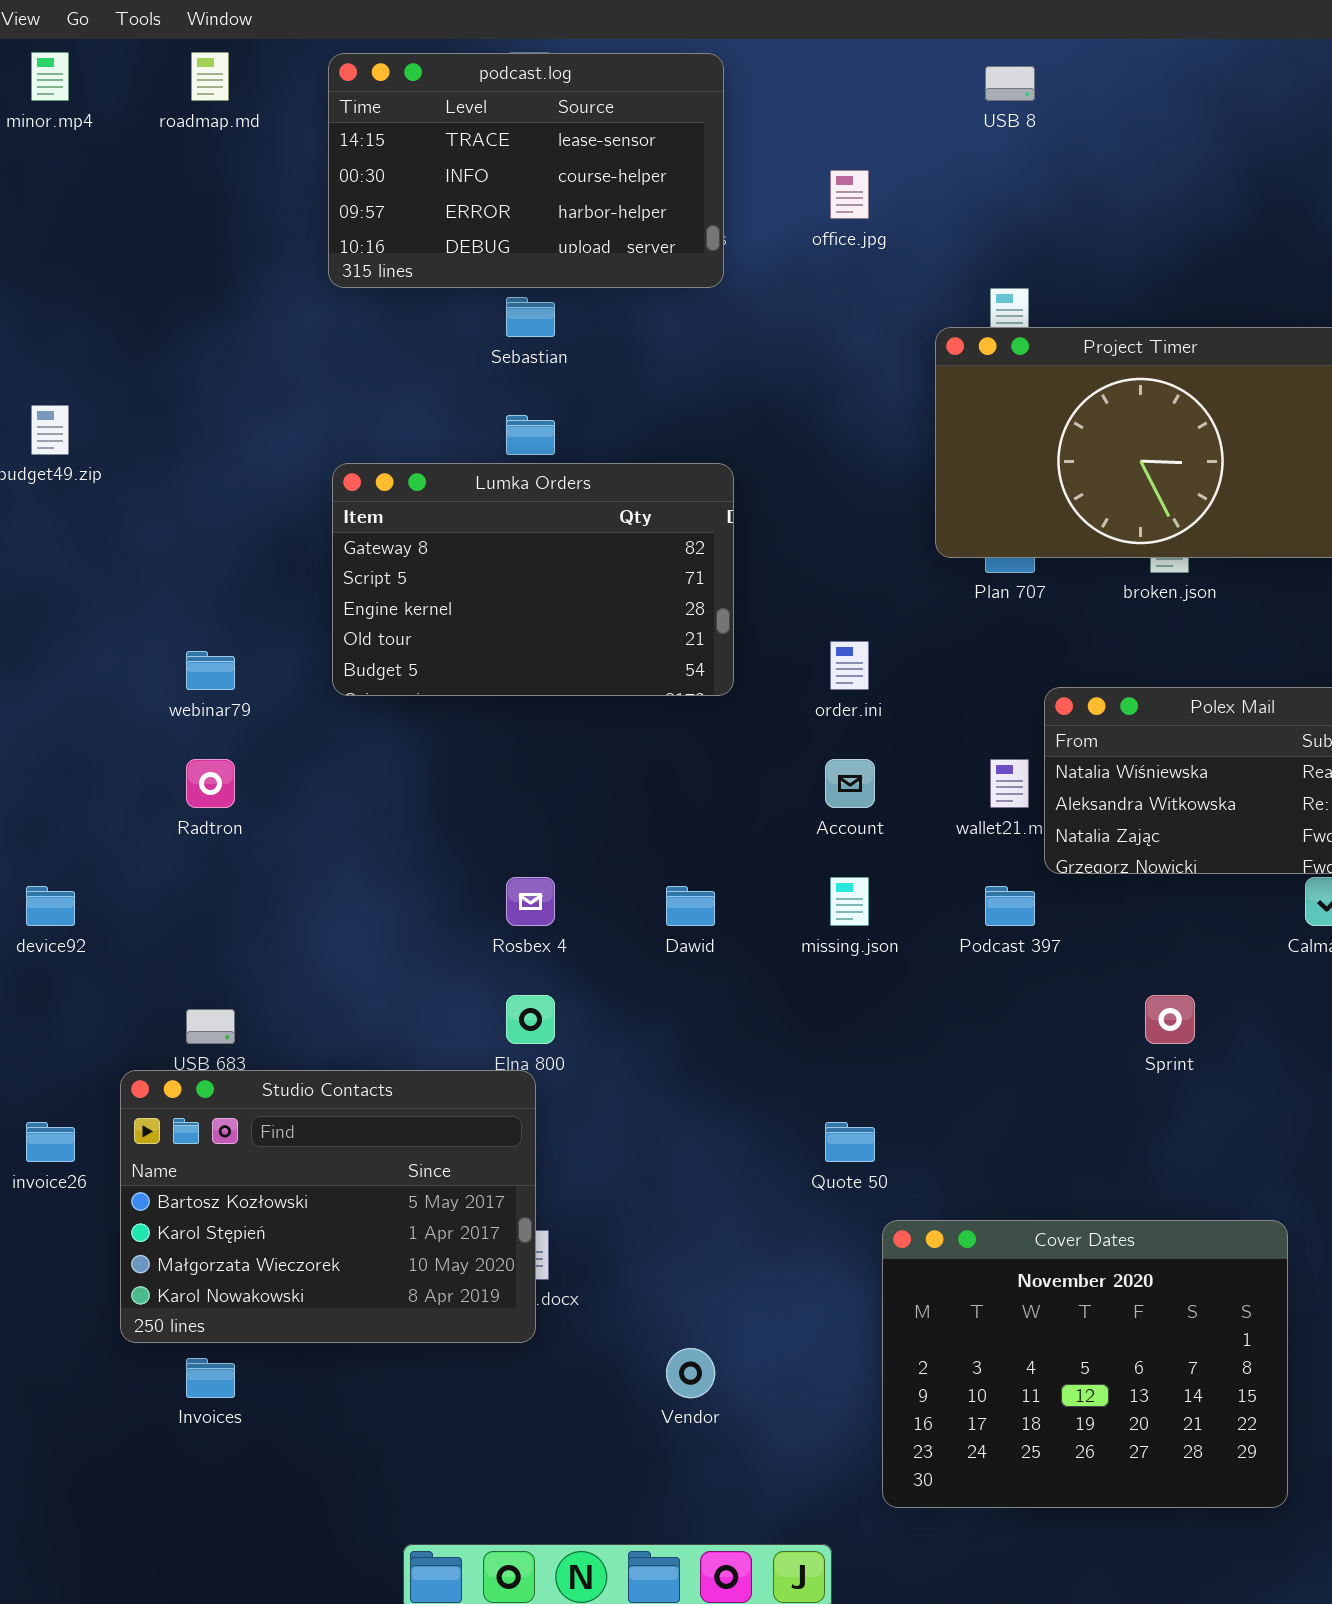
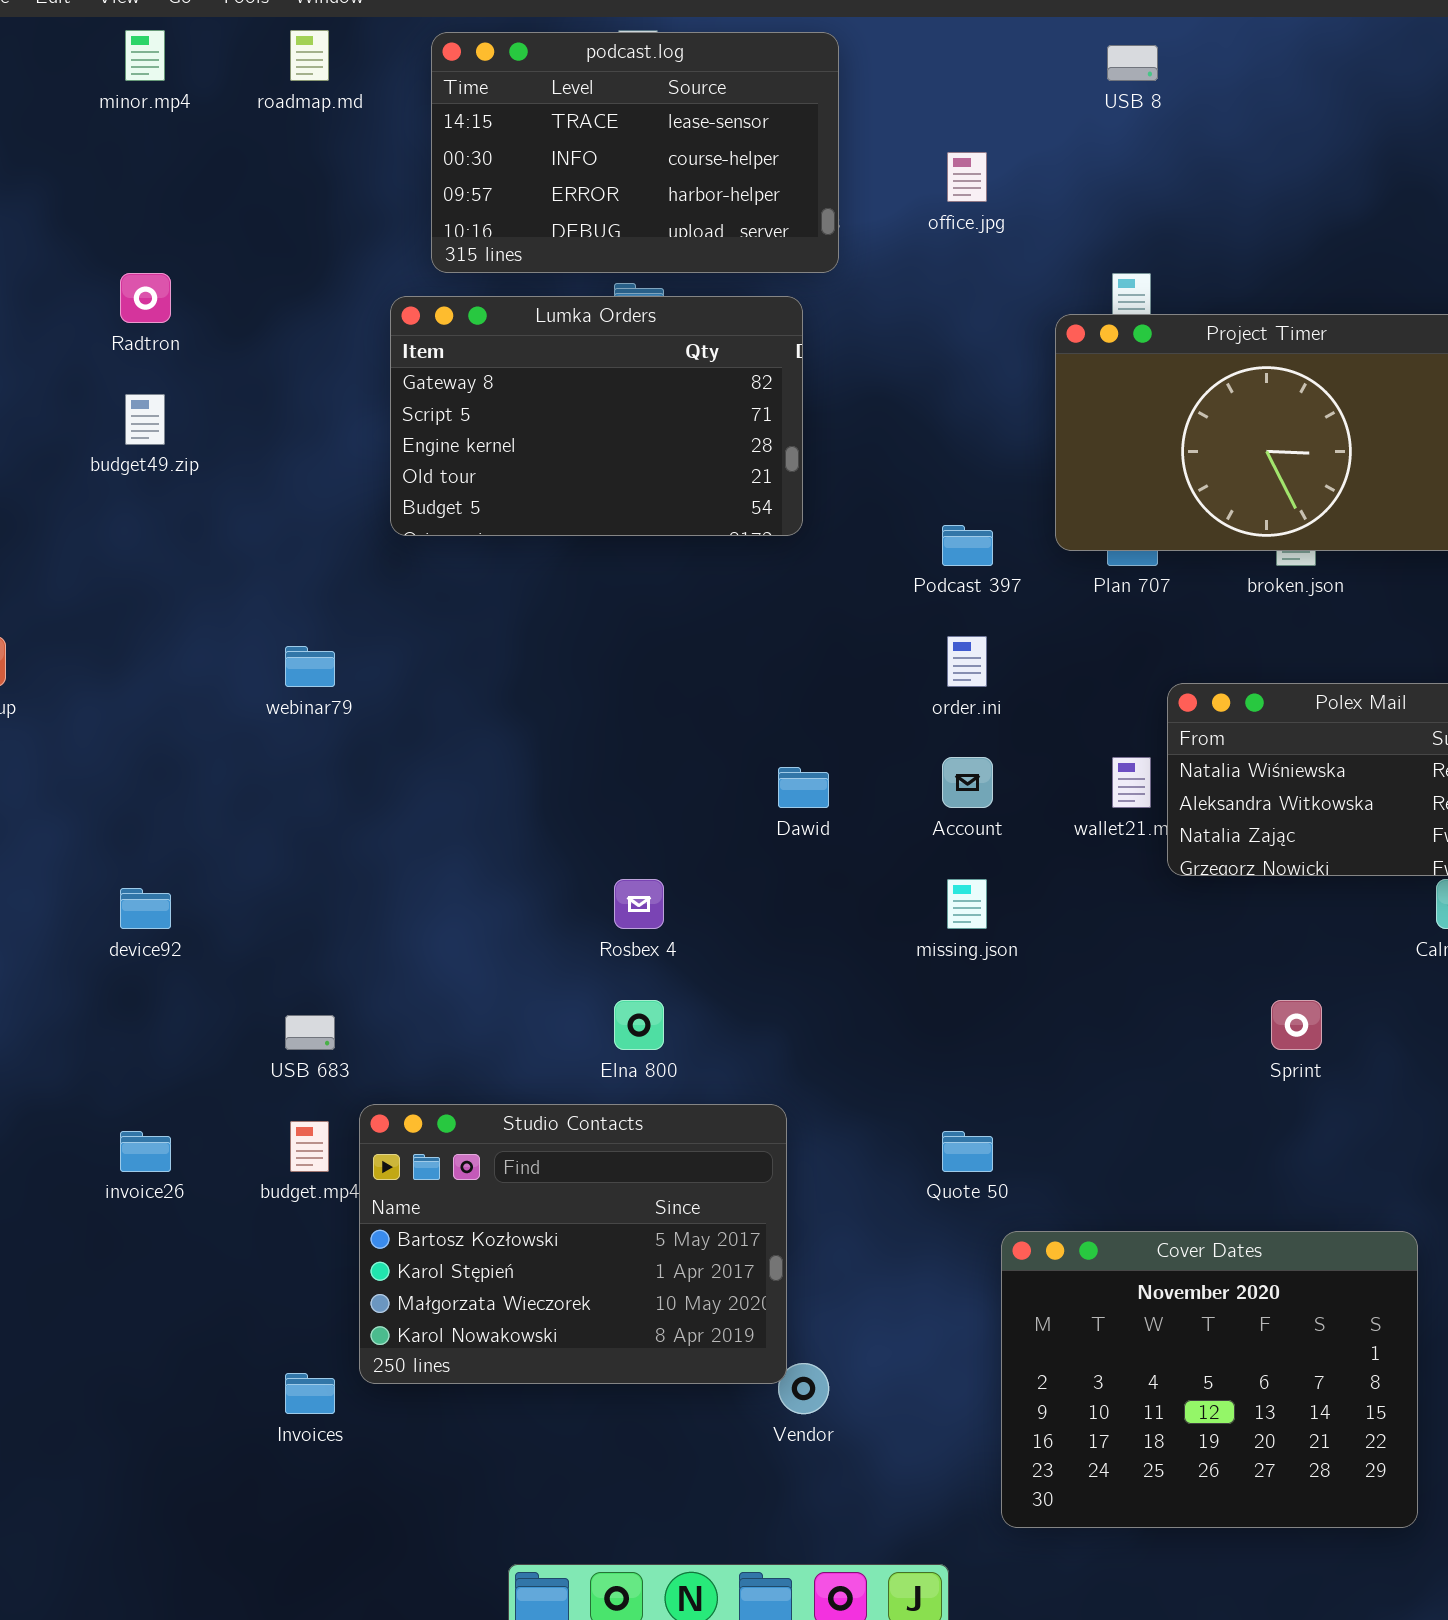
Lumka Orders: [332,463,734,696] -> [390,296,803,536], moved
Radtron: [186,759,235,808] -> [120,273,171,323], moved
Dawid: [666,886,715,926] -> [778,767,829,808], moved
Podcast 397: [985,886,1035,926] -> [942,525,993,566], moved
Studio Contacts: [120,1070,536,1343] -> [359,1104,787,1384], moved

